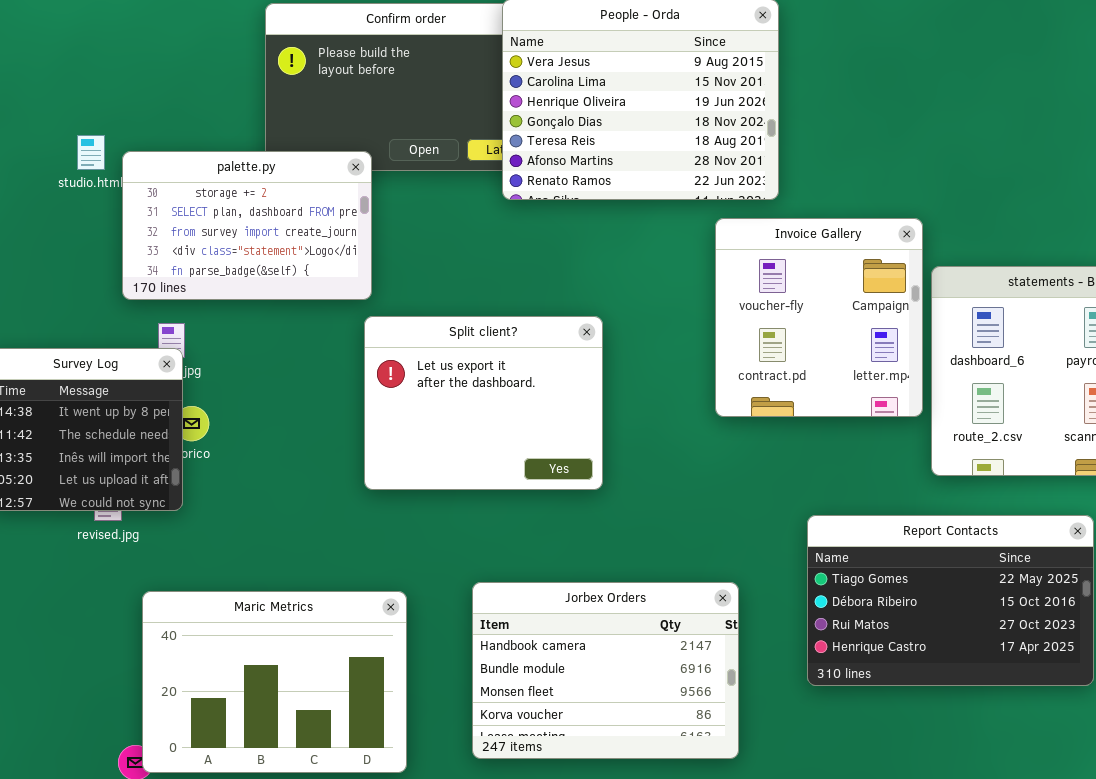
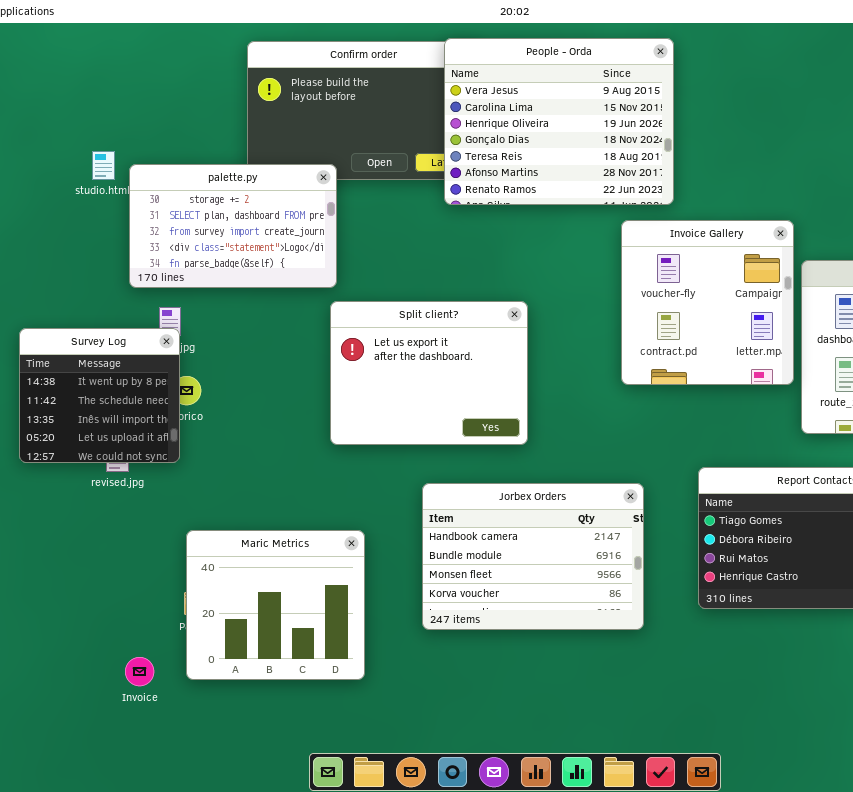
Jorbex Orders: [472,582,739,759] -> [422,483,644,630], moved
Maric Metrics: [142,591,407,773] -> [186,530,365,680], resized

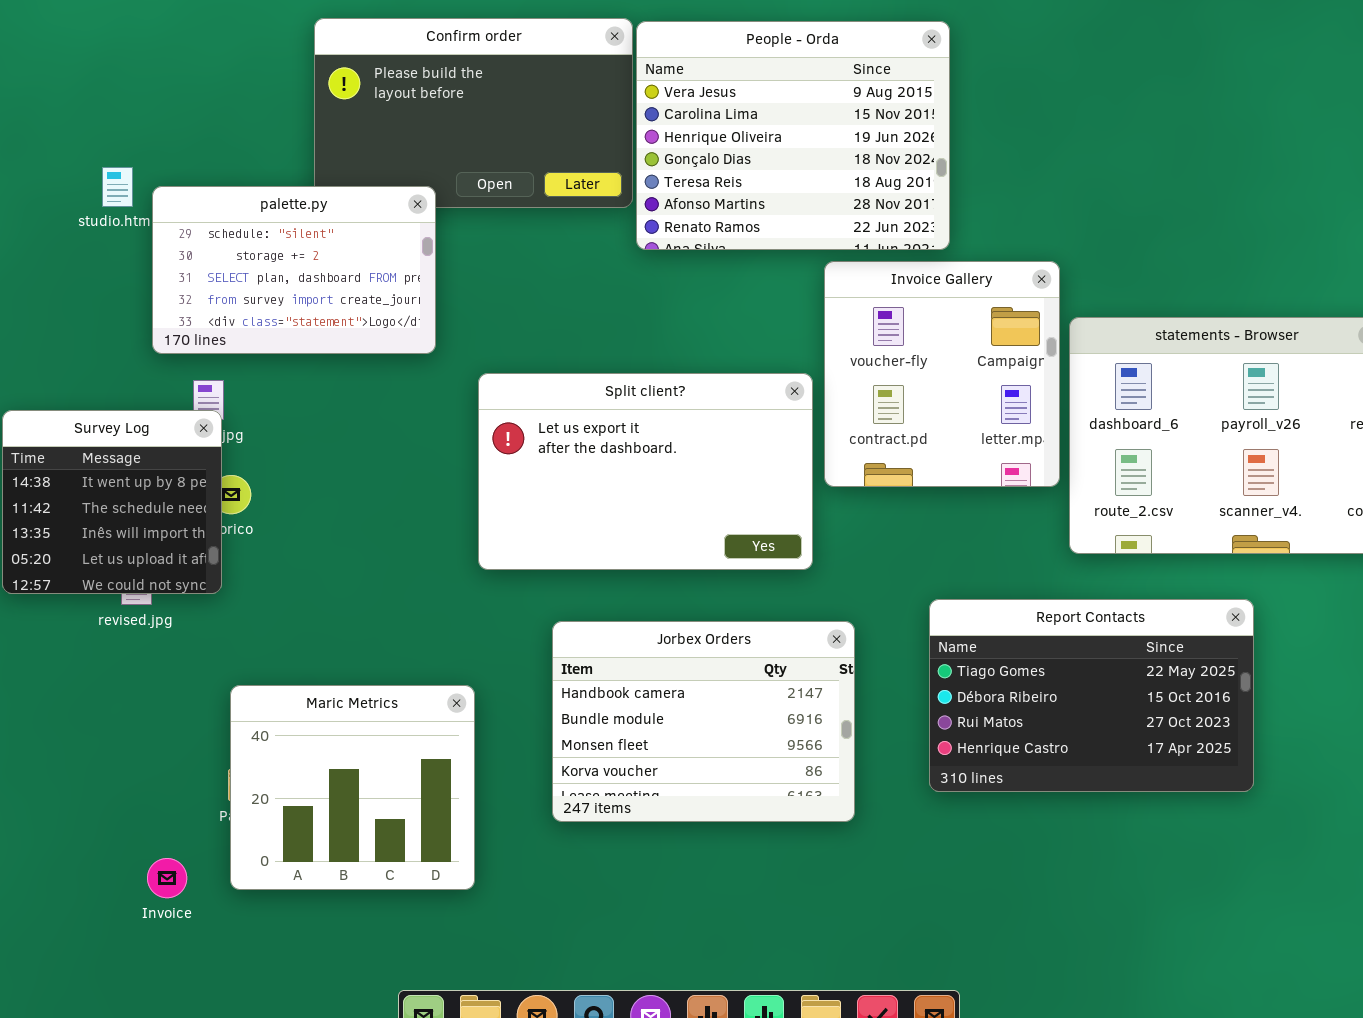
People - Orda: [444,38,674,205] -> [636,21,950,250], moved
palette.py: [129,164,337,288] -> [152,186,436,354], scrolled up 1 row
Split client?: [330,301,528,445] -> [478,373,813,570], moved, resized

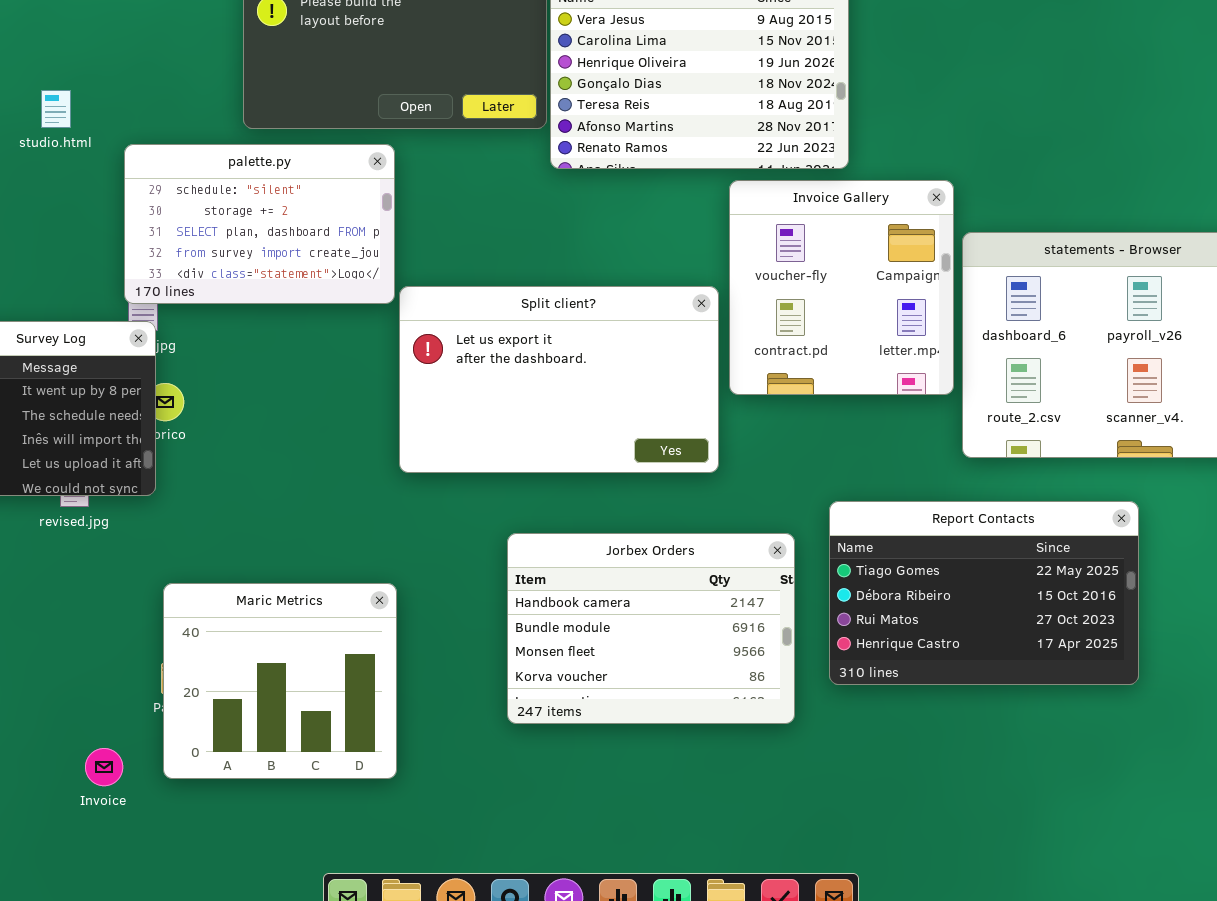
palette.py: [152,186,436,354] -> [124,144,395,304], moved
Jorbex Orders: [552,621,855,822] -> [507,533,795,724], moved

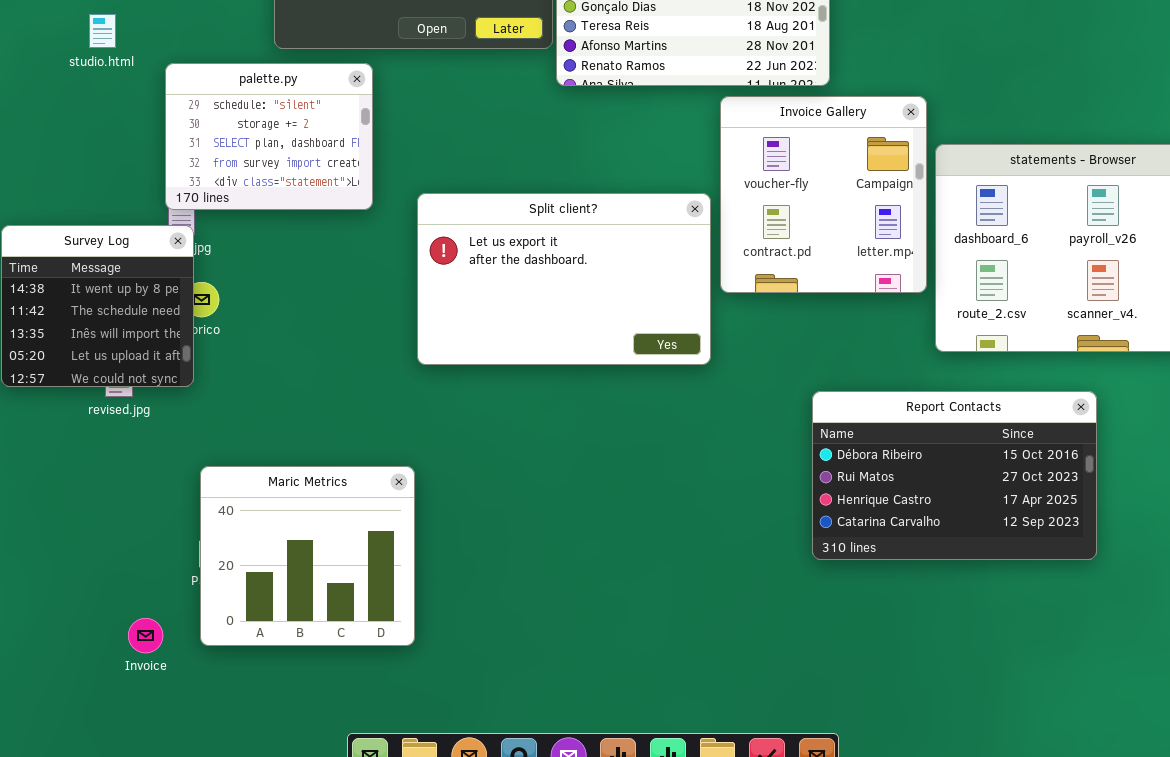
palette.py: [124,144,395,304] -> [165,63,373,210], resized
Report Contacts: [829,501,1139,685] -> [812,391,1097,560], scrolled down 1 row
Jorbex Orders: [507,533,795,724] -> none, closed

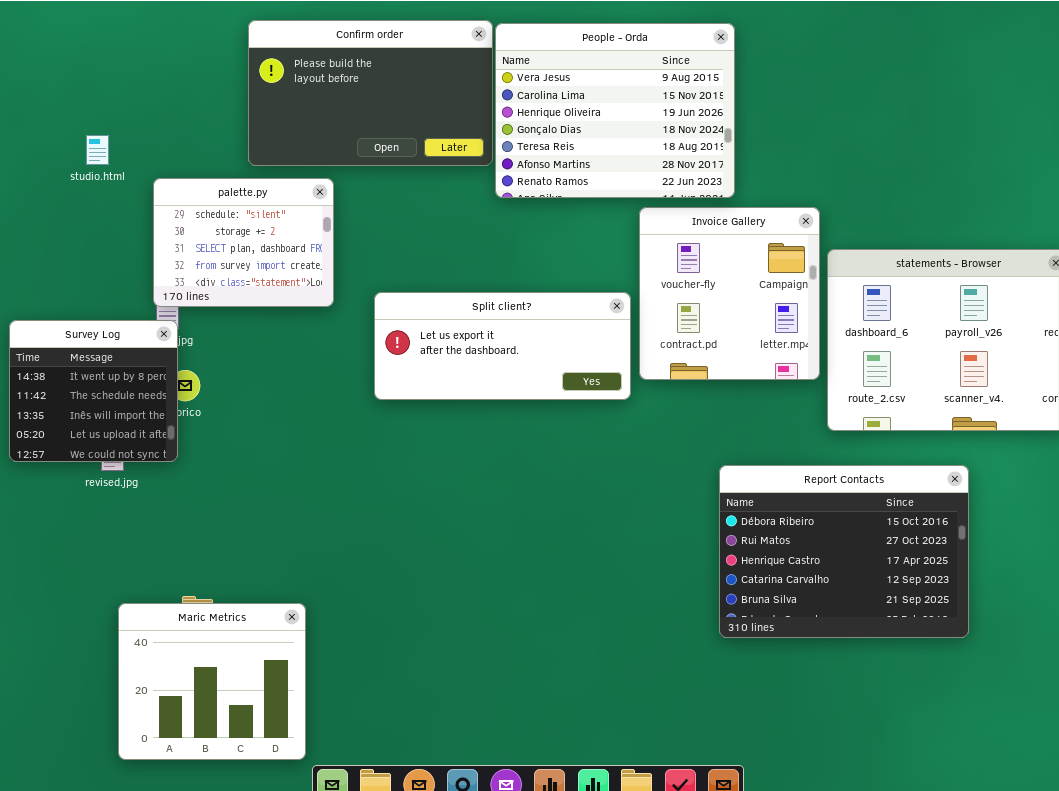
Split client?: [417,193,711,365] -> [374,292,631,400], resized
Report Contacts: [812,391,1097,560] -> [719,465,969,638], resized
Maric Metrics: [200,466,415,646] -> [118,603,306,760], moved

